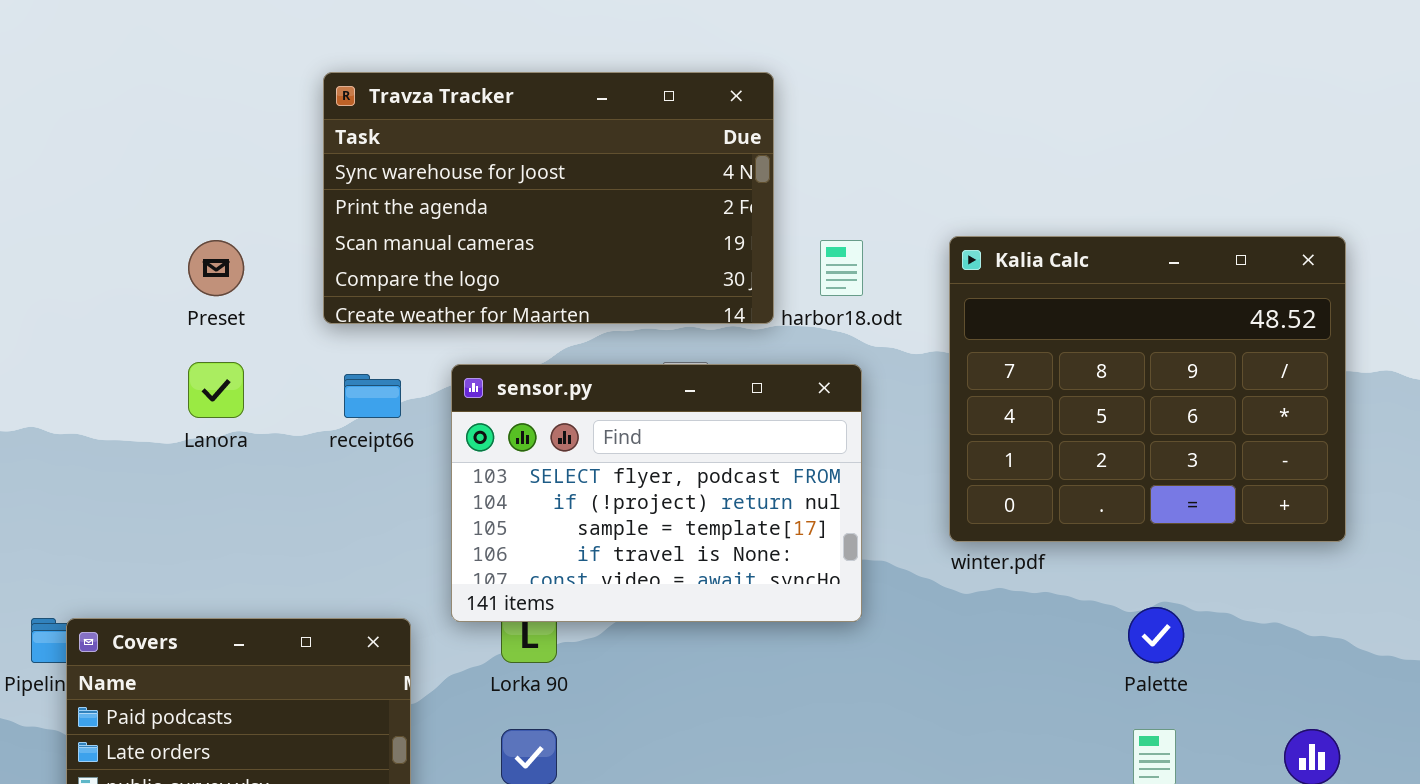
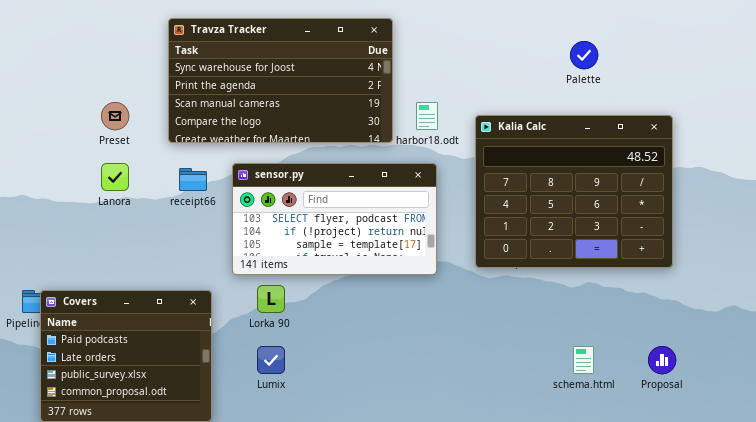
Kalia Calc: [949,236,1346,542] -> [475,115,673,268], moved
sensor.py: [451,364,862,622] -> [232,163,437,275], resized
Palette: [1128,607,1184,663] -> [570,41,598,69], moved

